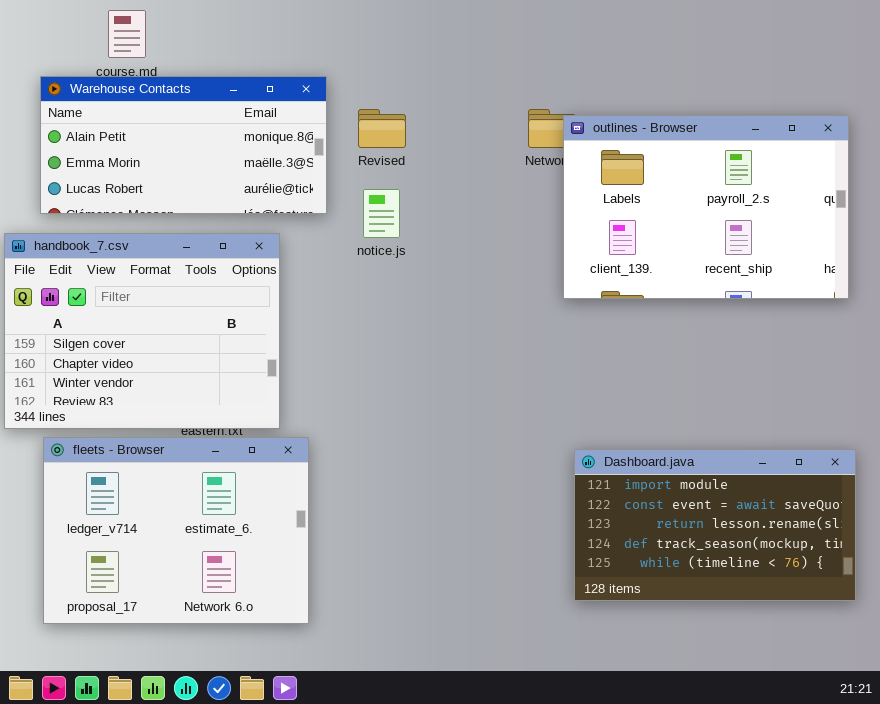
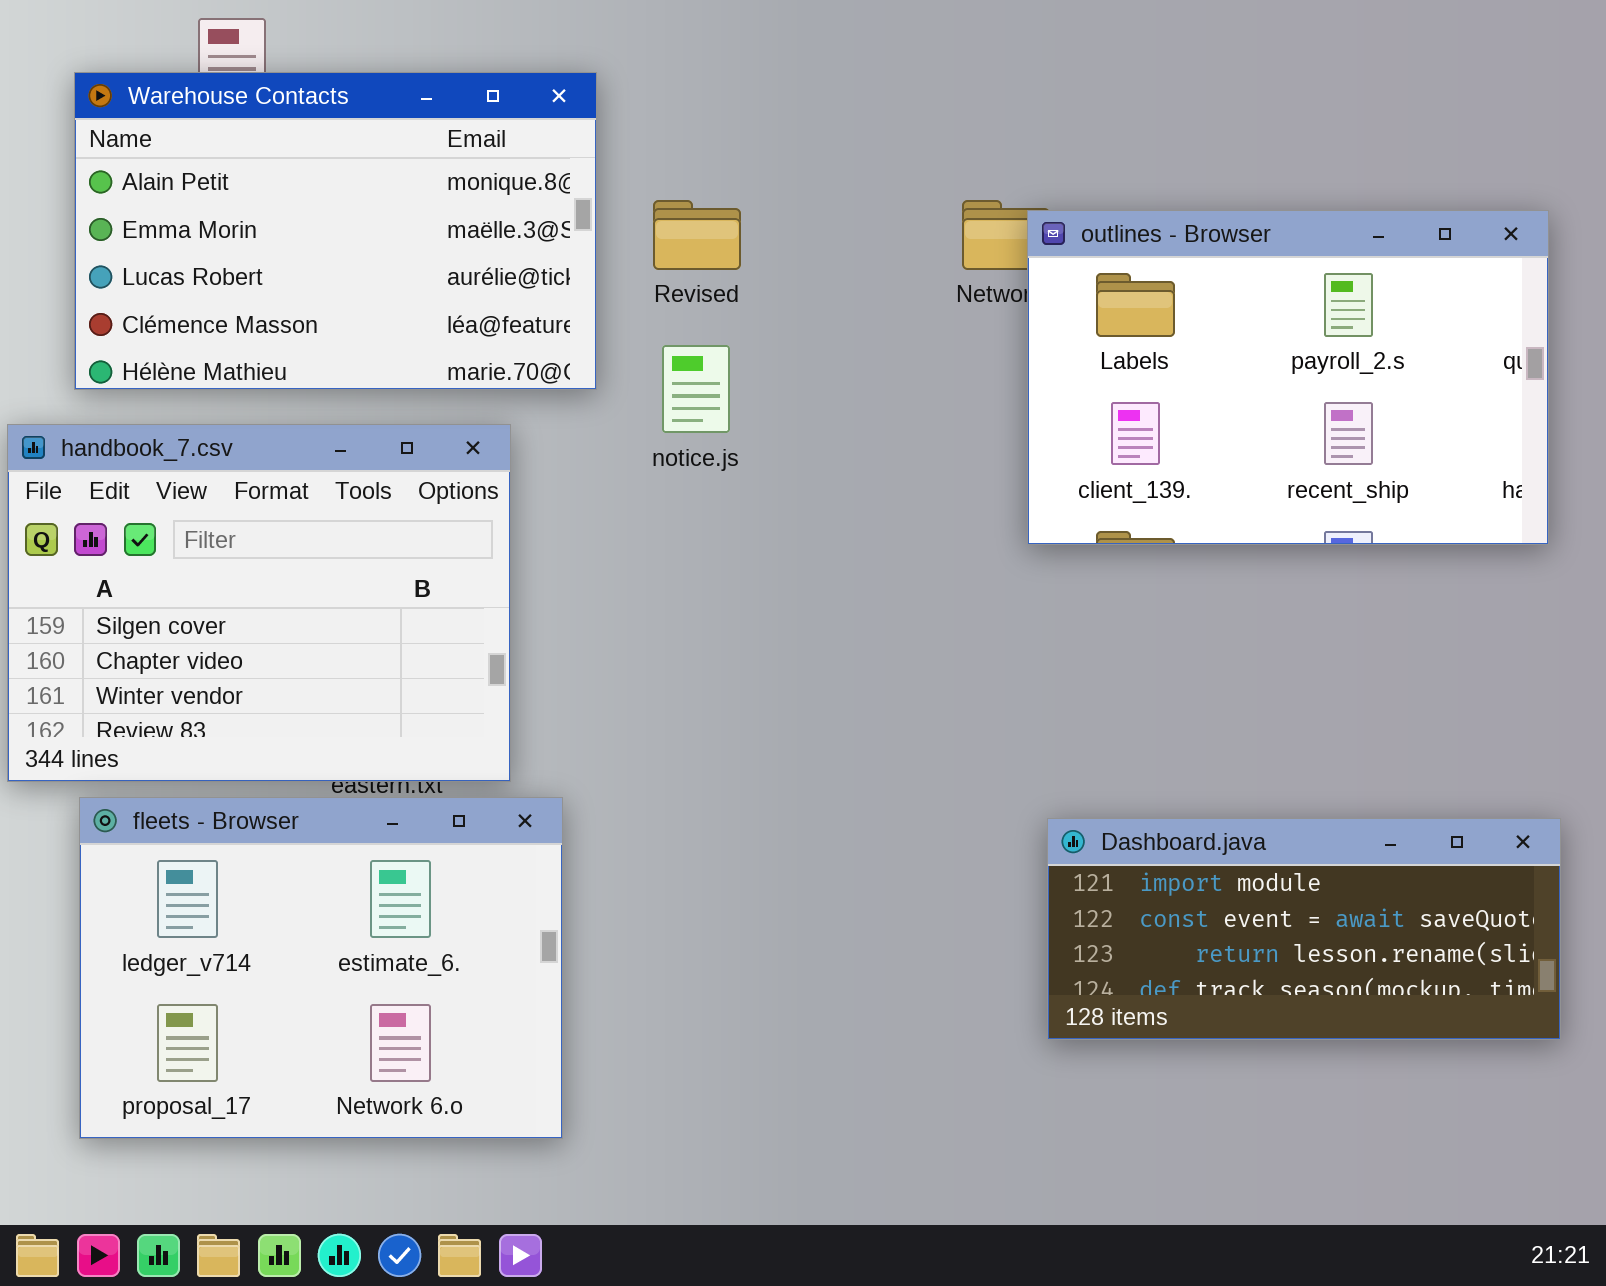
Warehouse Contacts: [40,76,327,214] -> [74,72,597,390], resized
Dashboard.java: [574,449,856,601] -> [1047,818,1561,1040], resized

